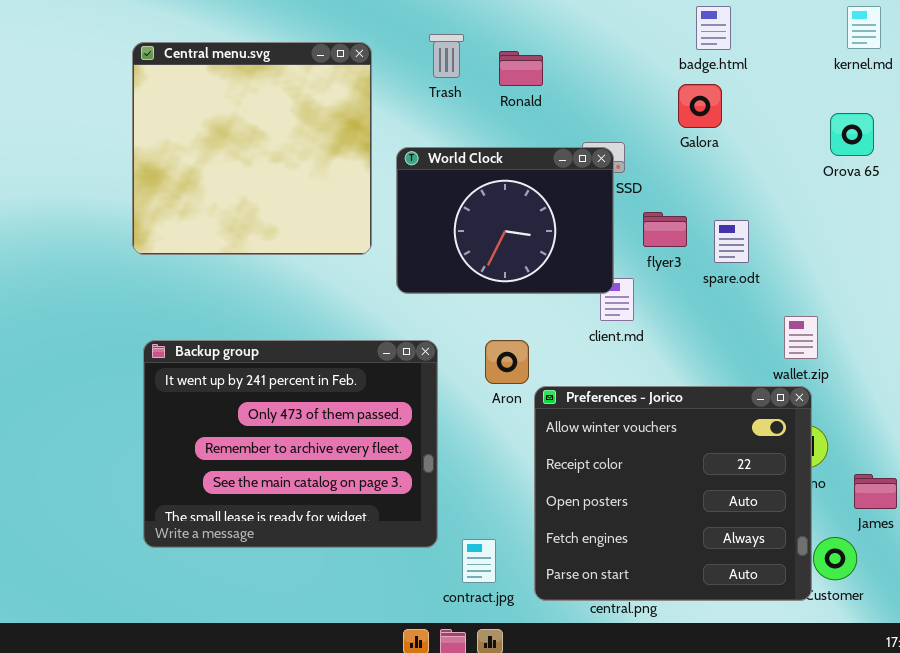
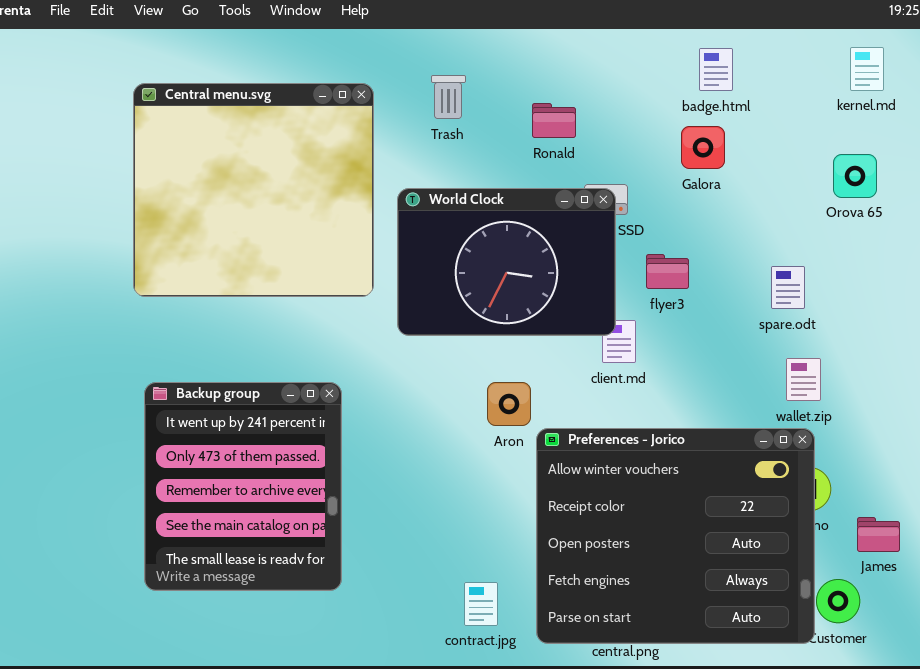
Ronald: [499,51,543,86] -> [532,103,576,138], moved
spare.odt: [714,220,749,263] -> [771,266,805,309], moved
Backup group: [143,340,438,548] -> [144,382,342,591], resized

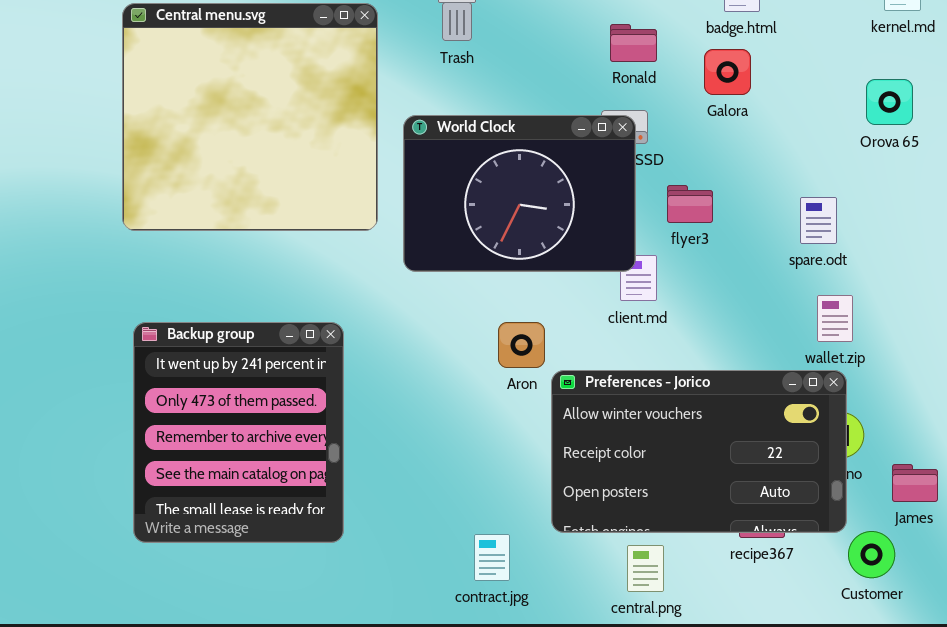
Ronald: [532,103,576,138] -> [610,24,657,62], moved
Preferences - Jorico: [536,428,815,644] -> [551,370,847,533], resized

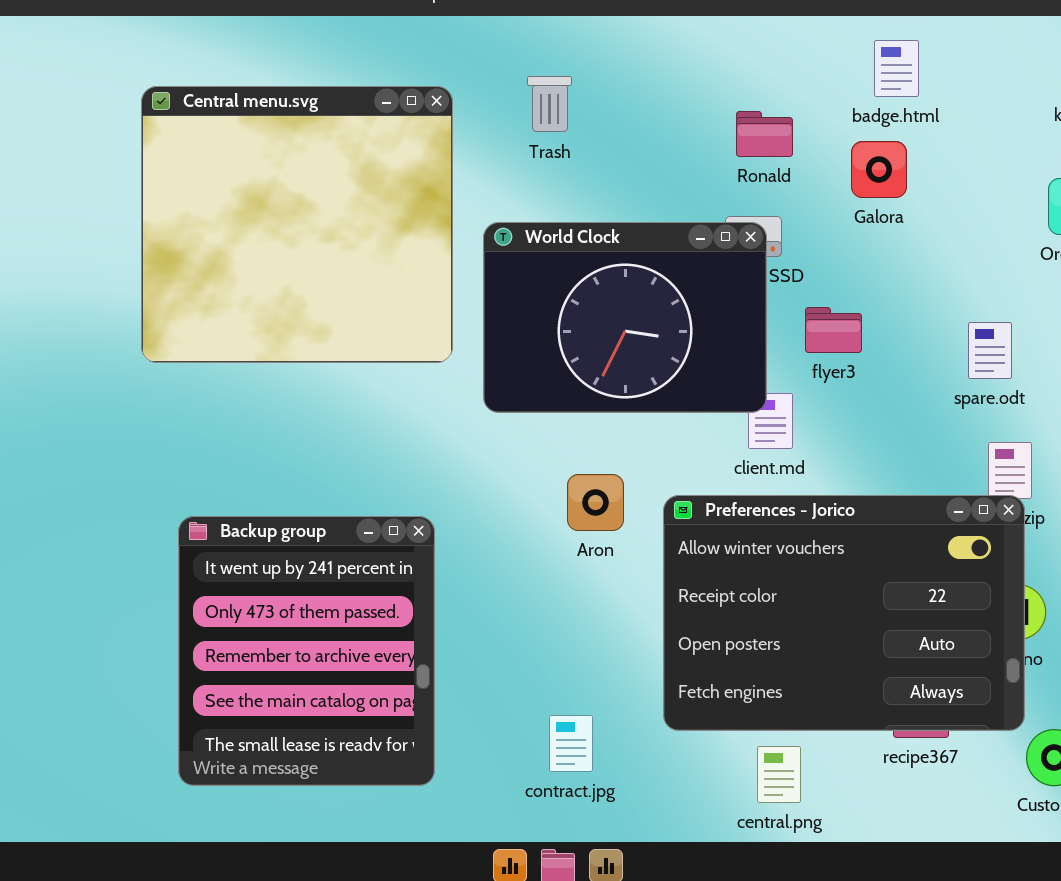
Backup group: [133,322,344,543] -> [178,516,435,786], moved
Aron: [498,322,545,368] -> [567,474,624,531], moved
Preferences - Jorico: [551,370,847,533] -> [663,495,1025,731], resized
contract.jpg: [474,534,510,581] -> [549,715,593,772], moved

